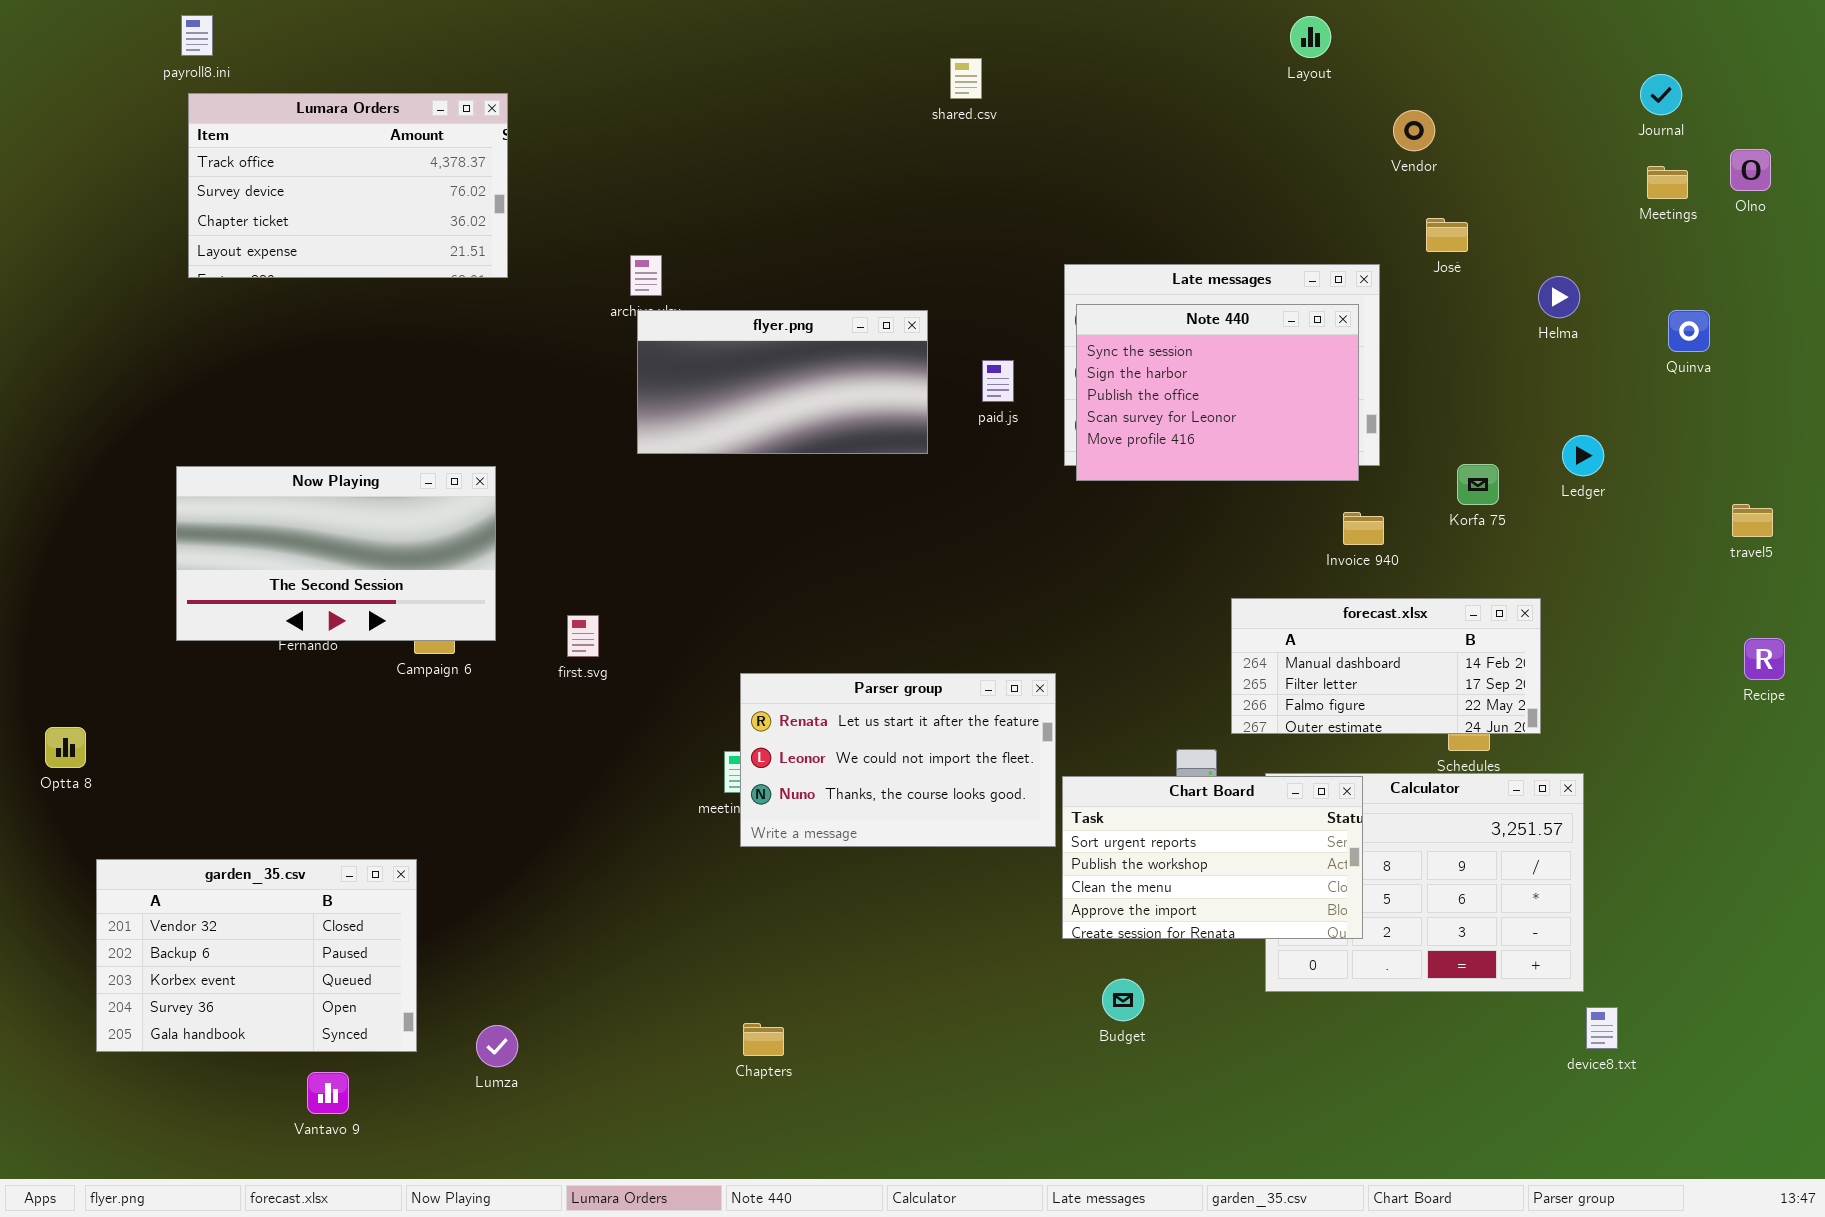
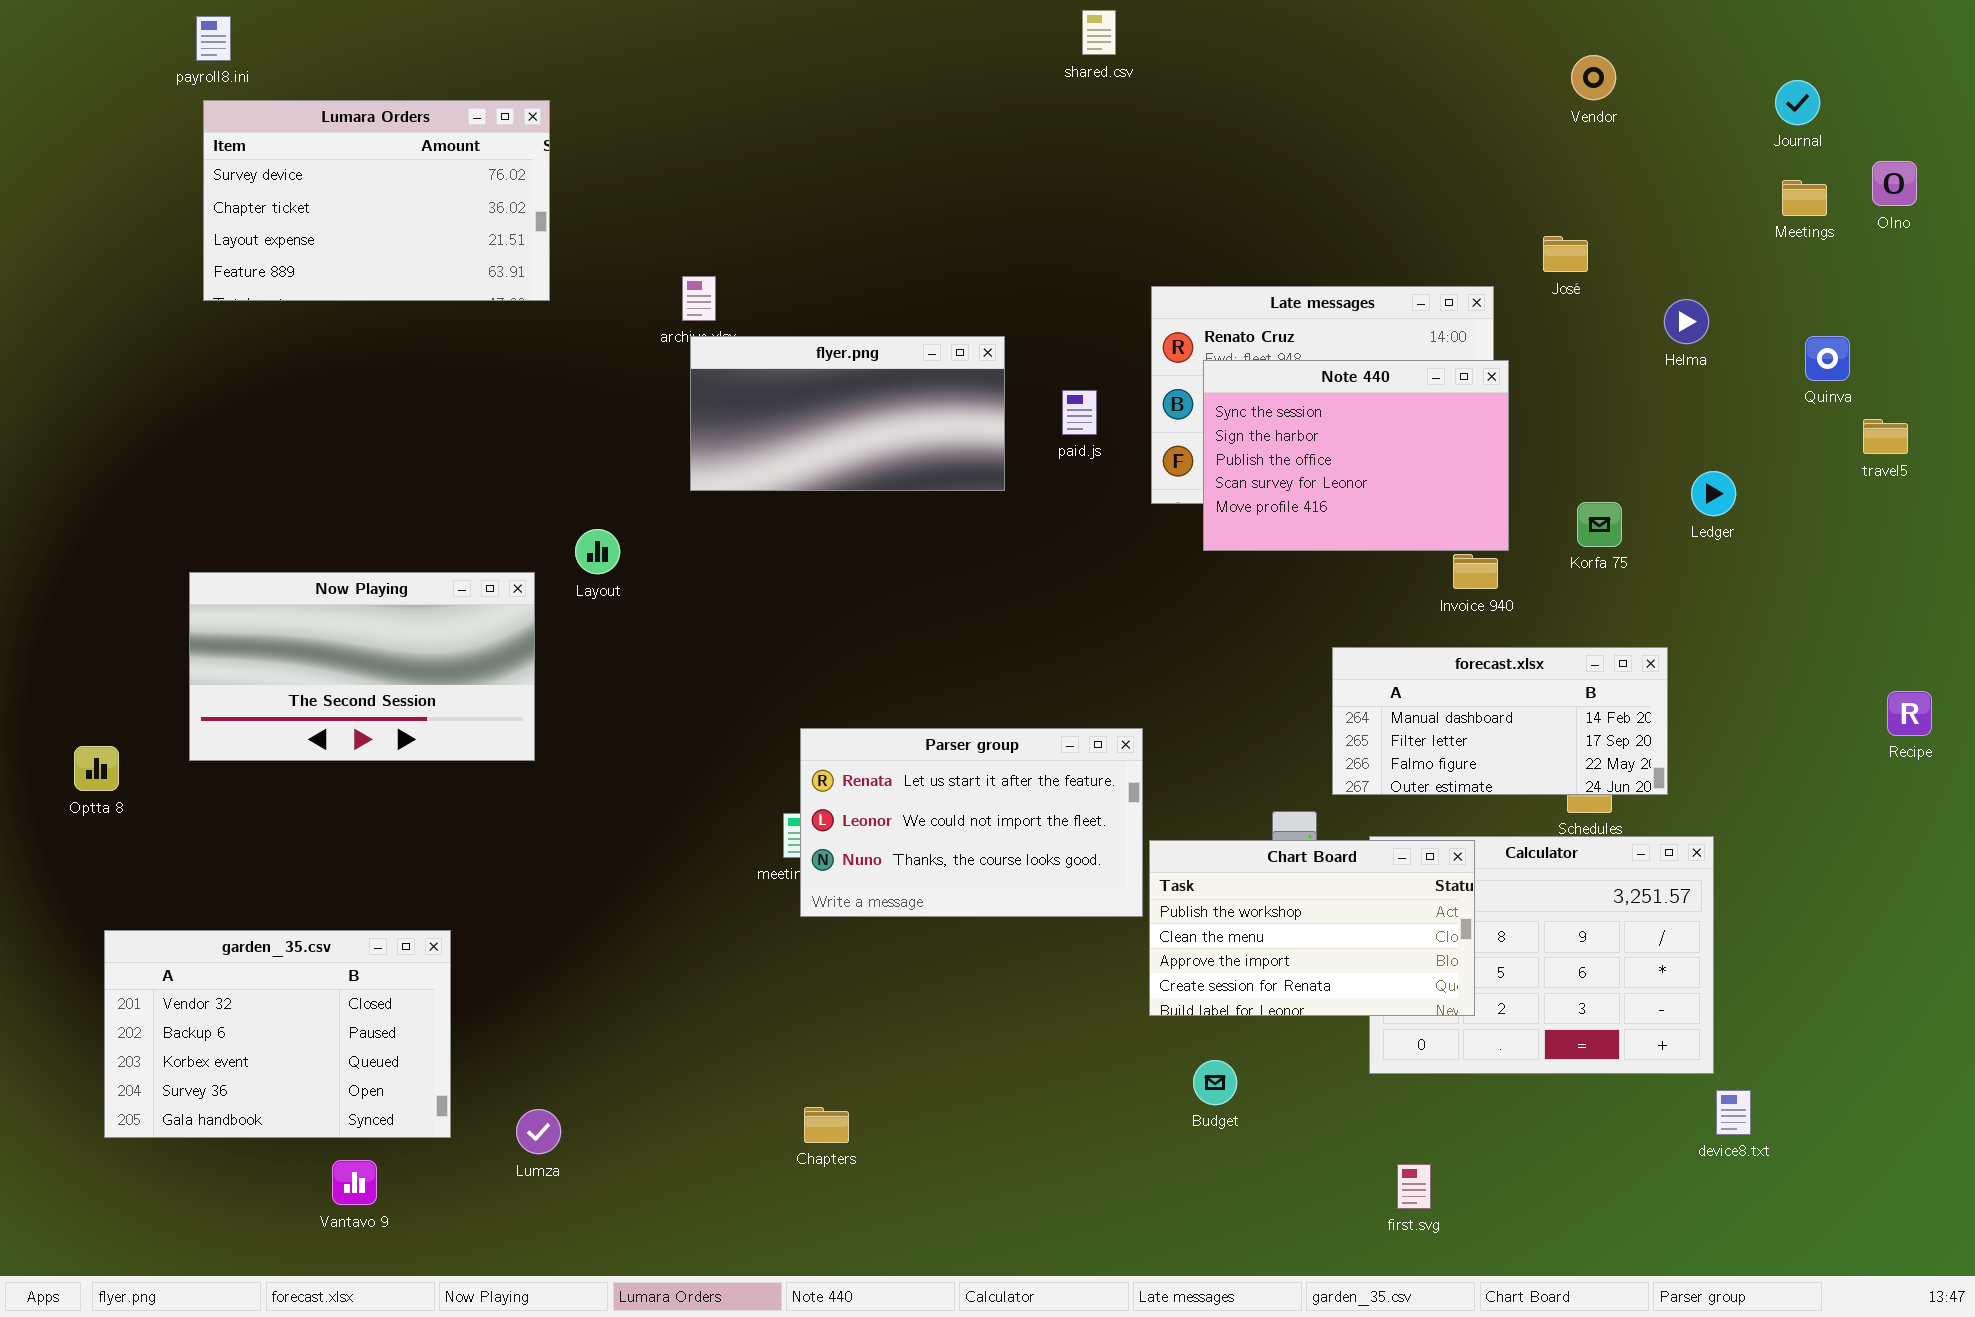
Layout: [1290,16,1331,58] -> [575,529,620,574], moved
shared.csv: [950,58,982,99] -> [1082,10,1116,55], moved
Lumara Orders: [188,93,508,278] -> [203,100,550,301], scrolled down 1 row
Vendor: [1393,110,1435,151] -> [1571,55,1616,100], moved
Note 440: [1076,304,1359,481] -> [1203,360,1509,551], moved
Now Playing: [176,466,496,641] -> [189,572,535,761], moved
travel5: [1732,504,1773,537] -> [1863,419,1908,454], moved
first.svg: [567,615,599,657] -> [1397,1164,1431,1209], moved
Optta 8: [45,727,86,768] -> [74,746,119,791], moved
Chart Board: [1062,776,1363,939] -> [1149,840,1475,1016], scrolled down 1 row

